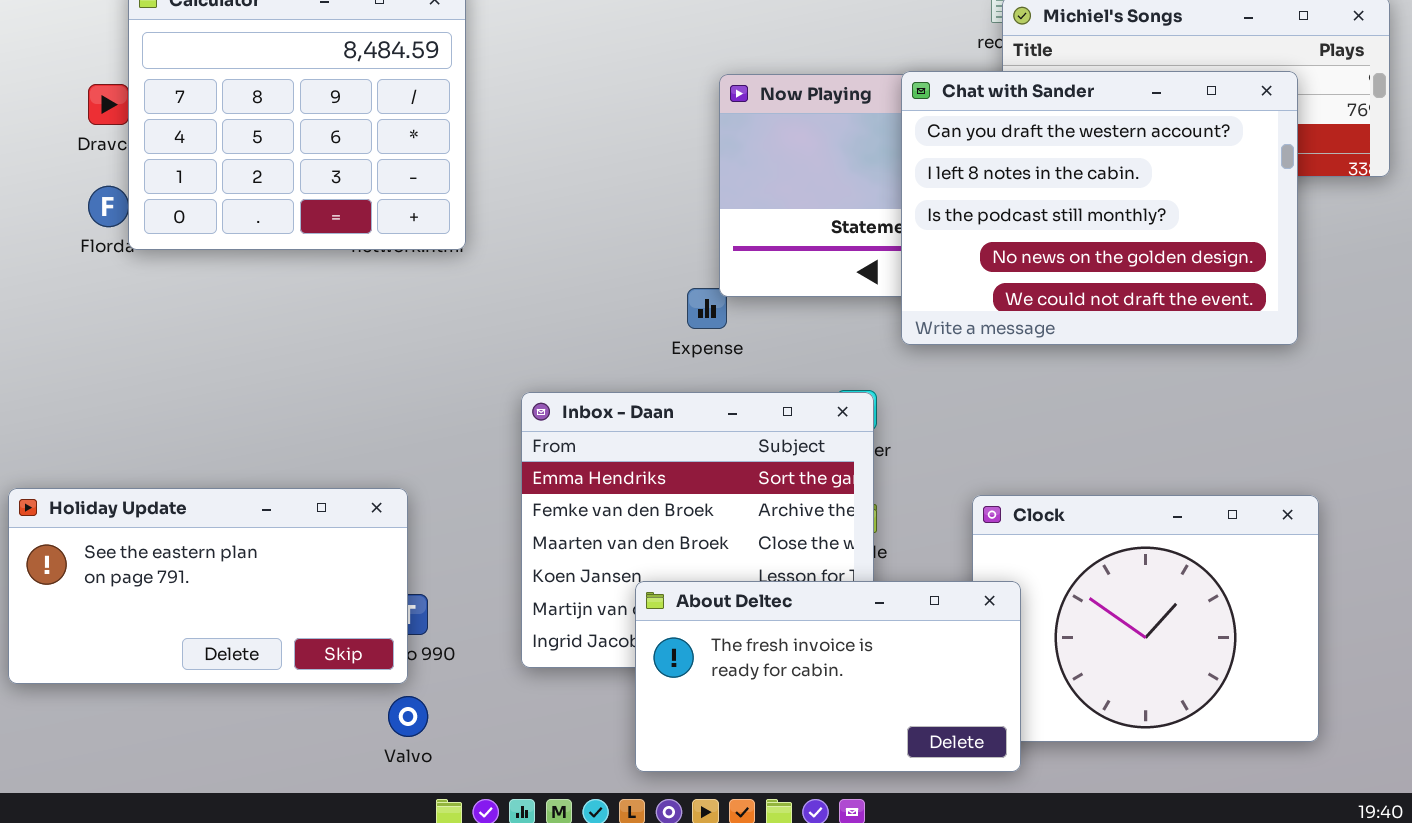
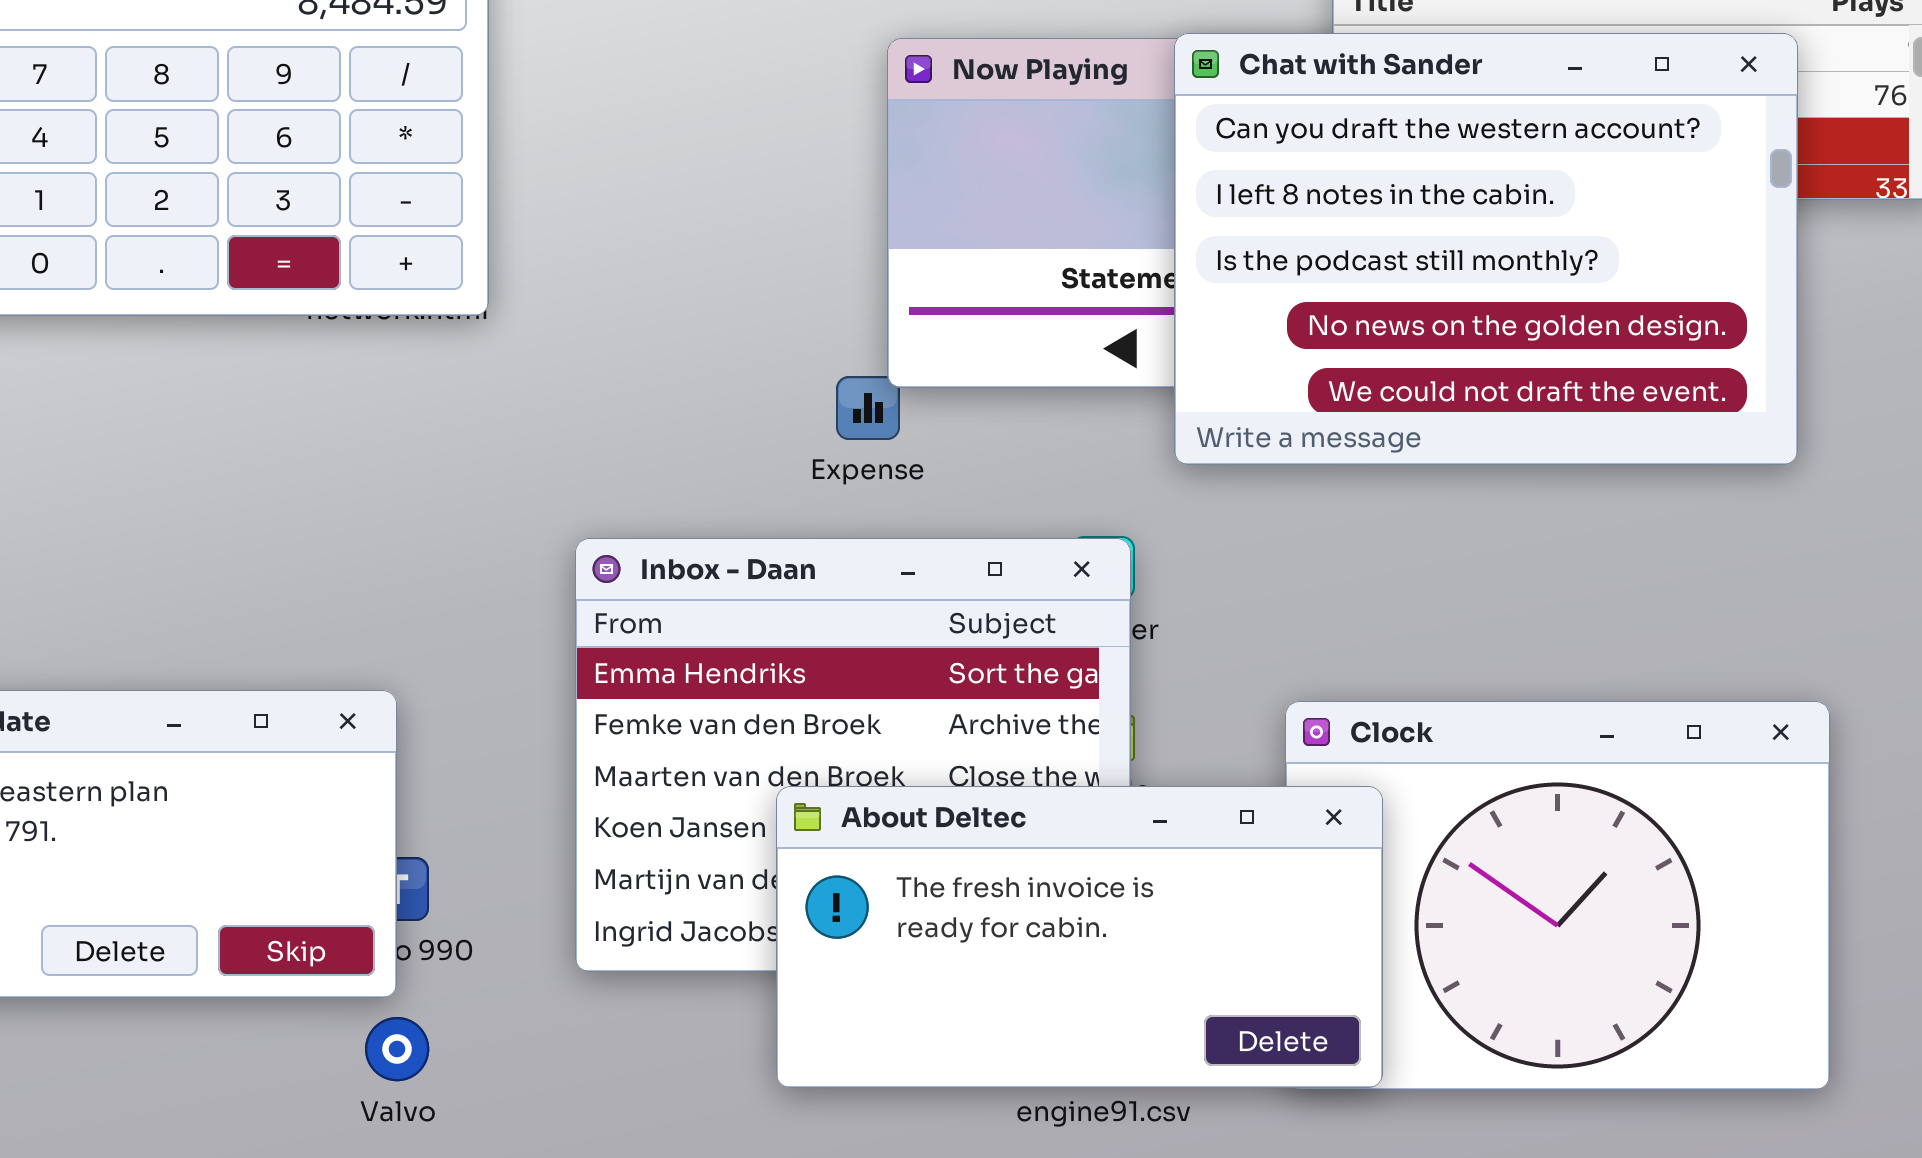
About Deltec: [635,581,1021,772] -> [776,786,1383,1088], moved

